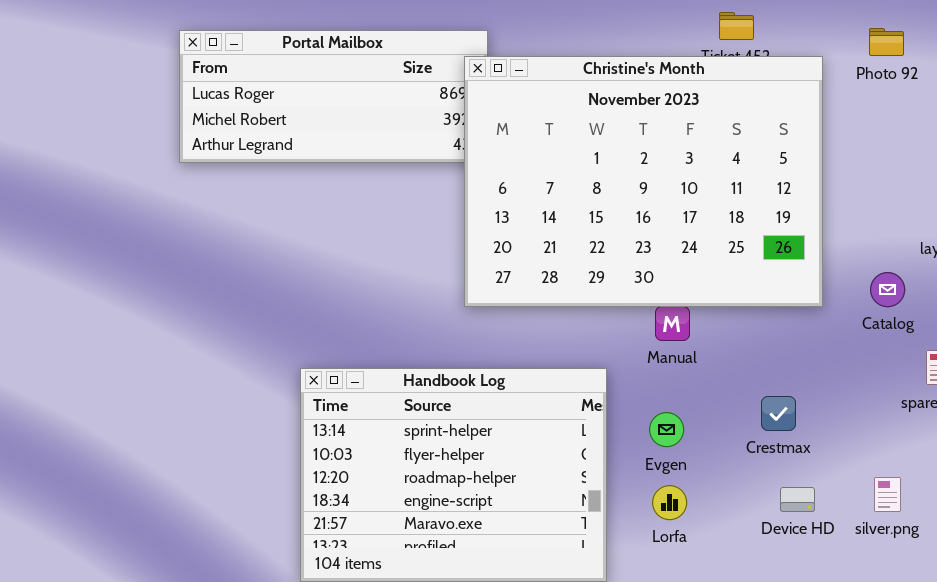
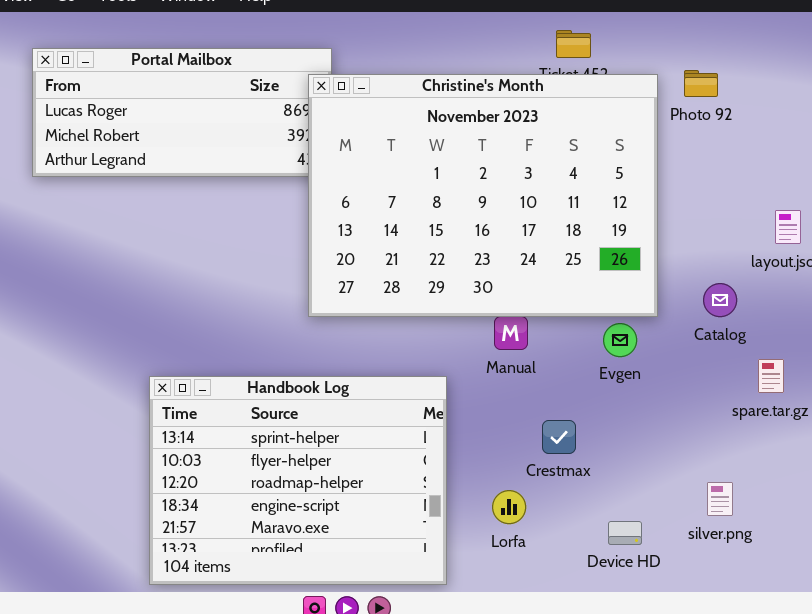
Photo 92: [869,28,904,56] -> [684,70,718,97], moved
Crestmax: [761,396,796,431] -> [542,420,576,454], moved
Evgen: [649,412,684,447] -> [603,323,637,357], moved
Device HD: [780,487,815,512] -> [608,521,642,545], moved

